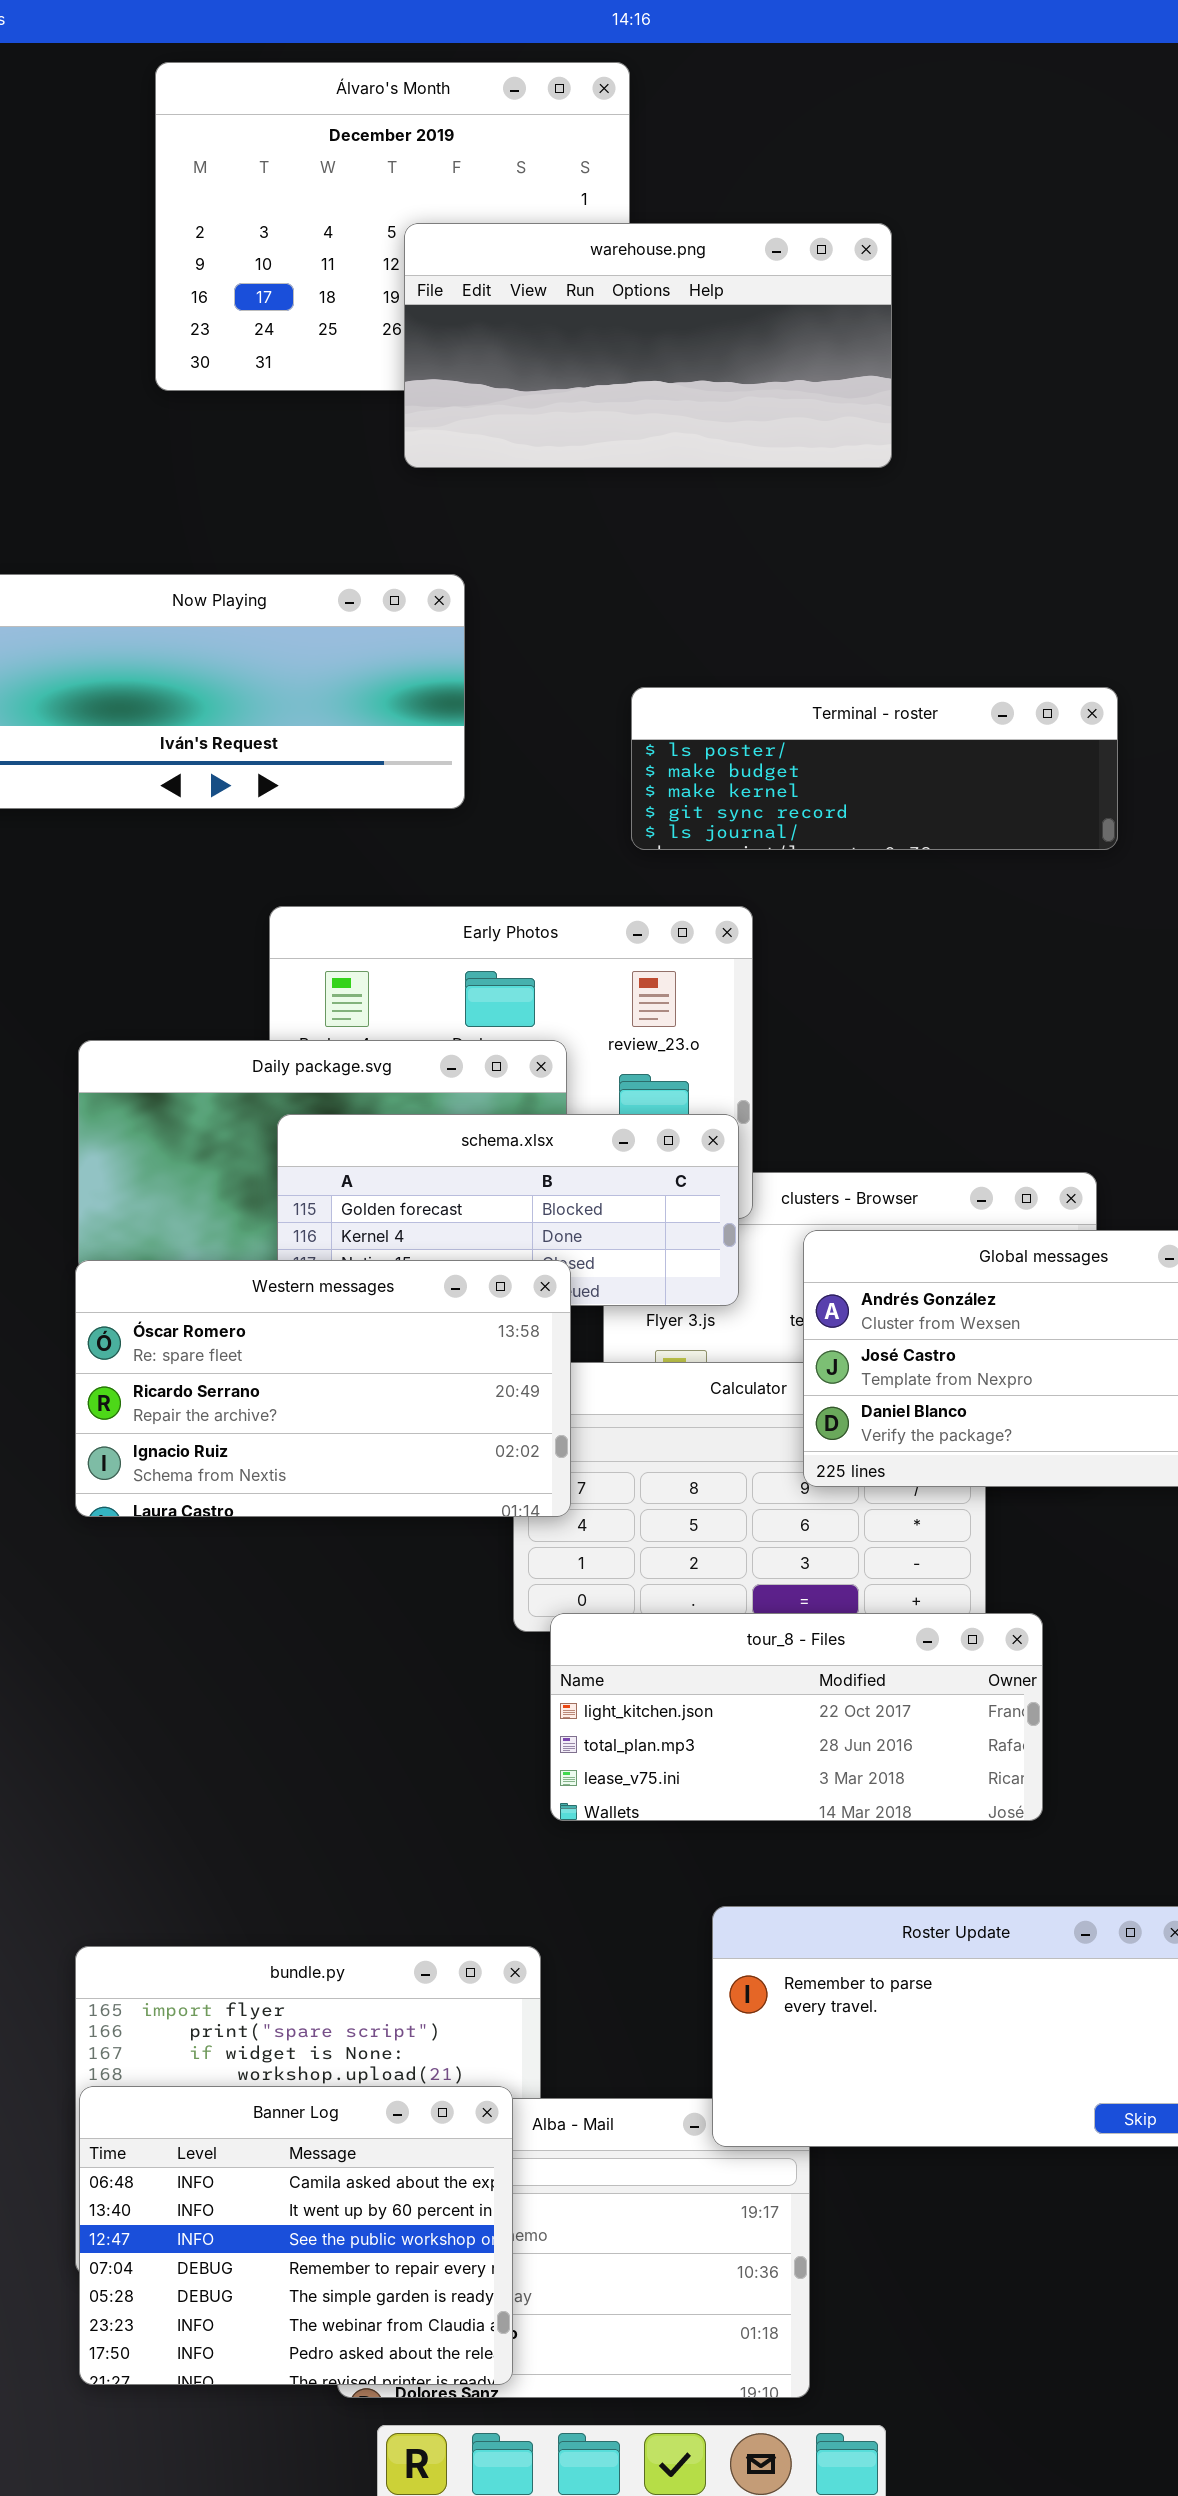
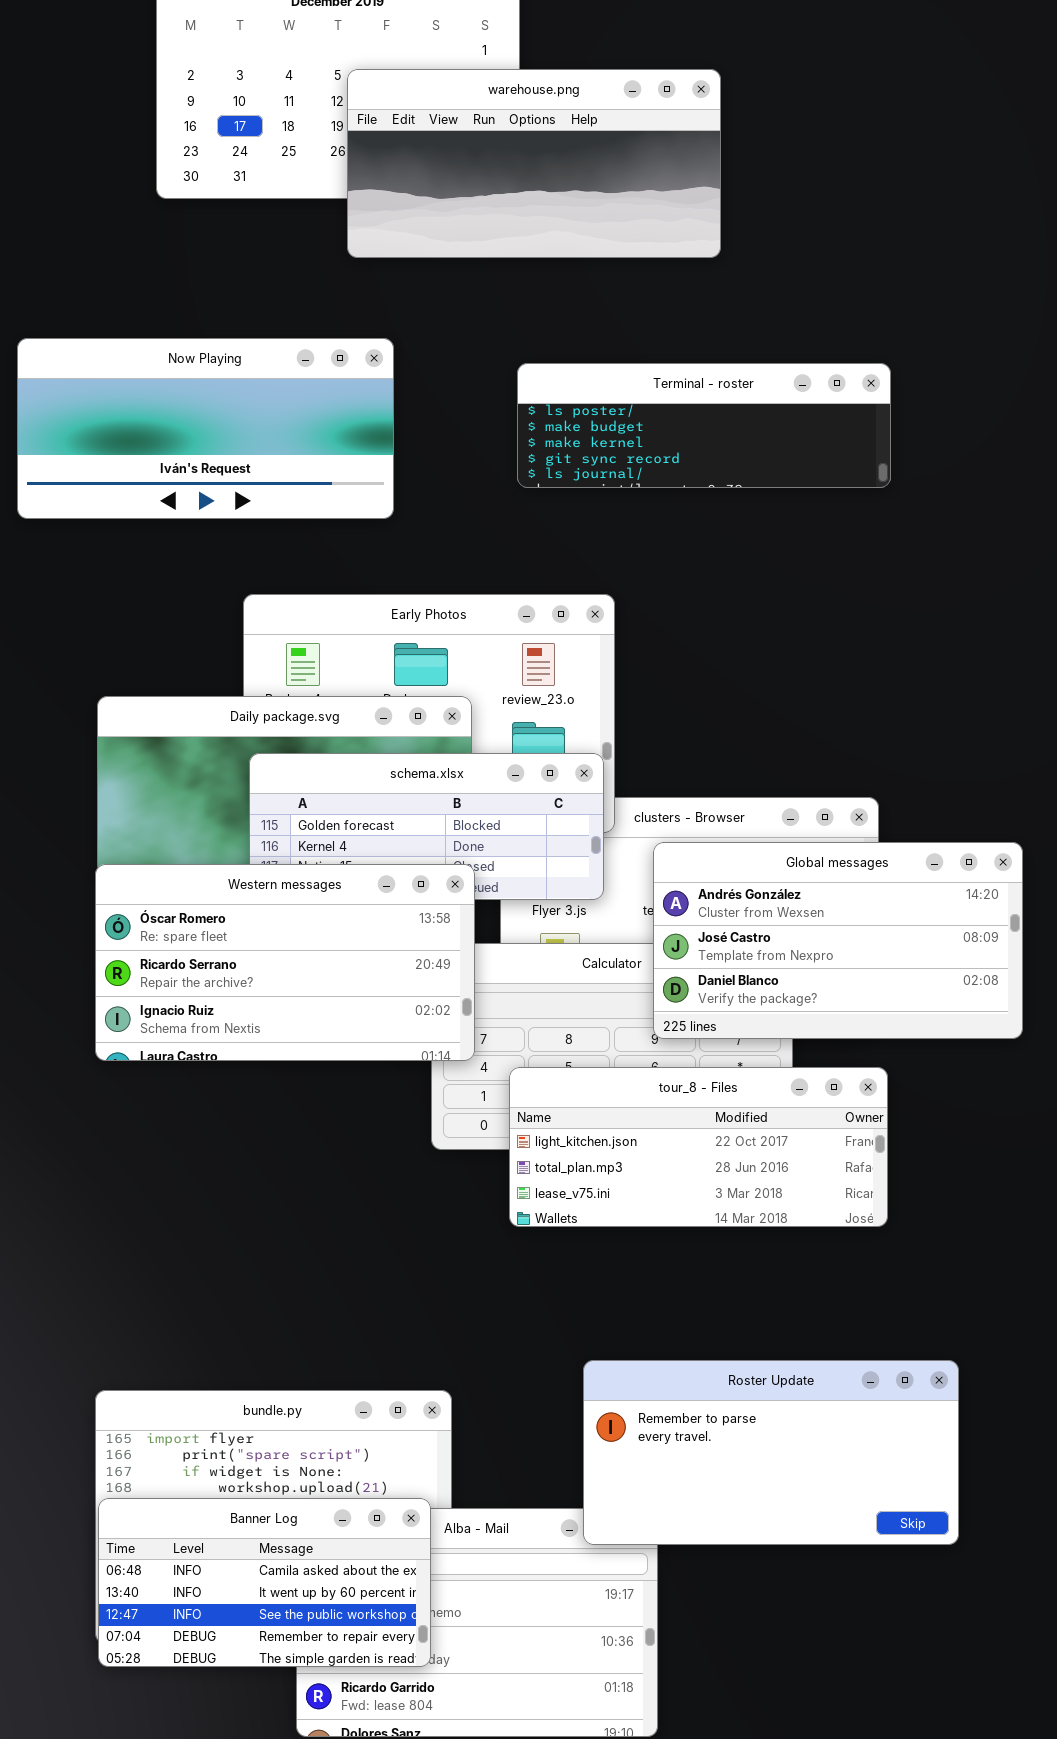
Terminal - roster: [631,687,1118,850] -> [517,363,891,488], moved
tour_8 - Files: [550,1613,1043,1821] -> [509,1067,888,1227], moved
Banner Log: [79,2086,513,2385] -> [98,1498,431,1667], resized

